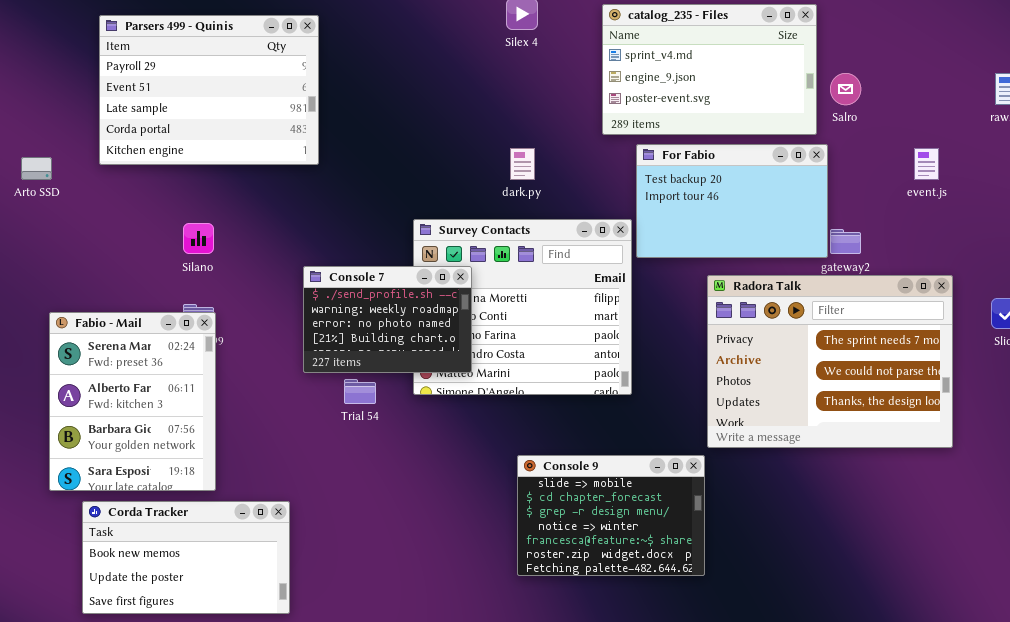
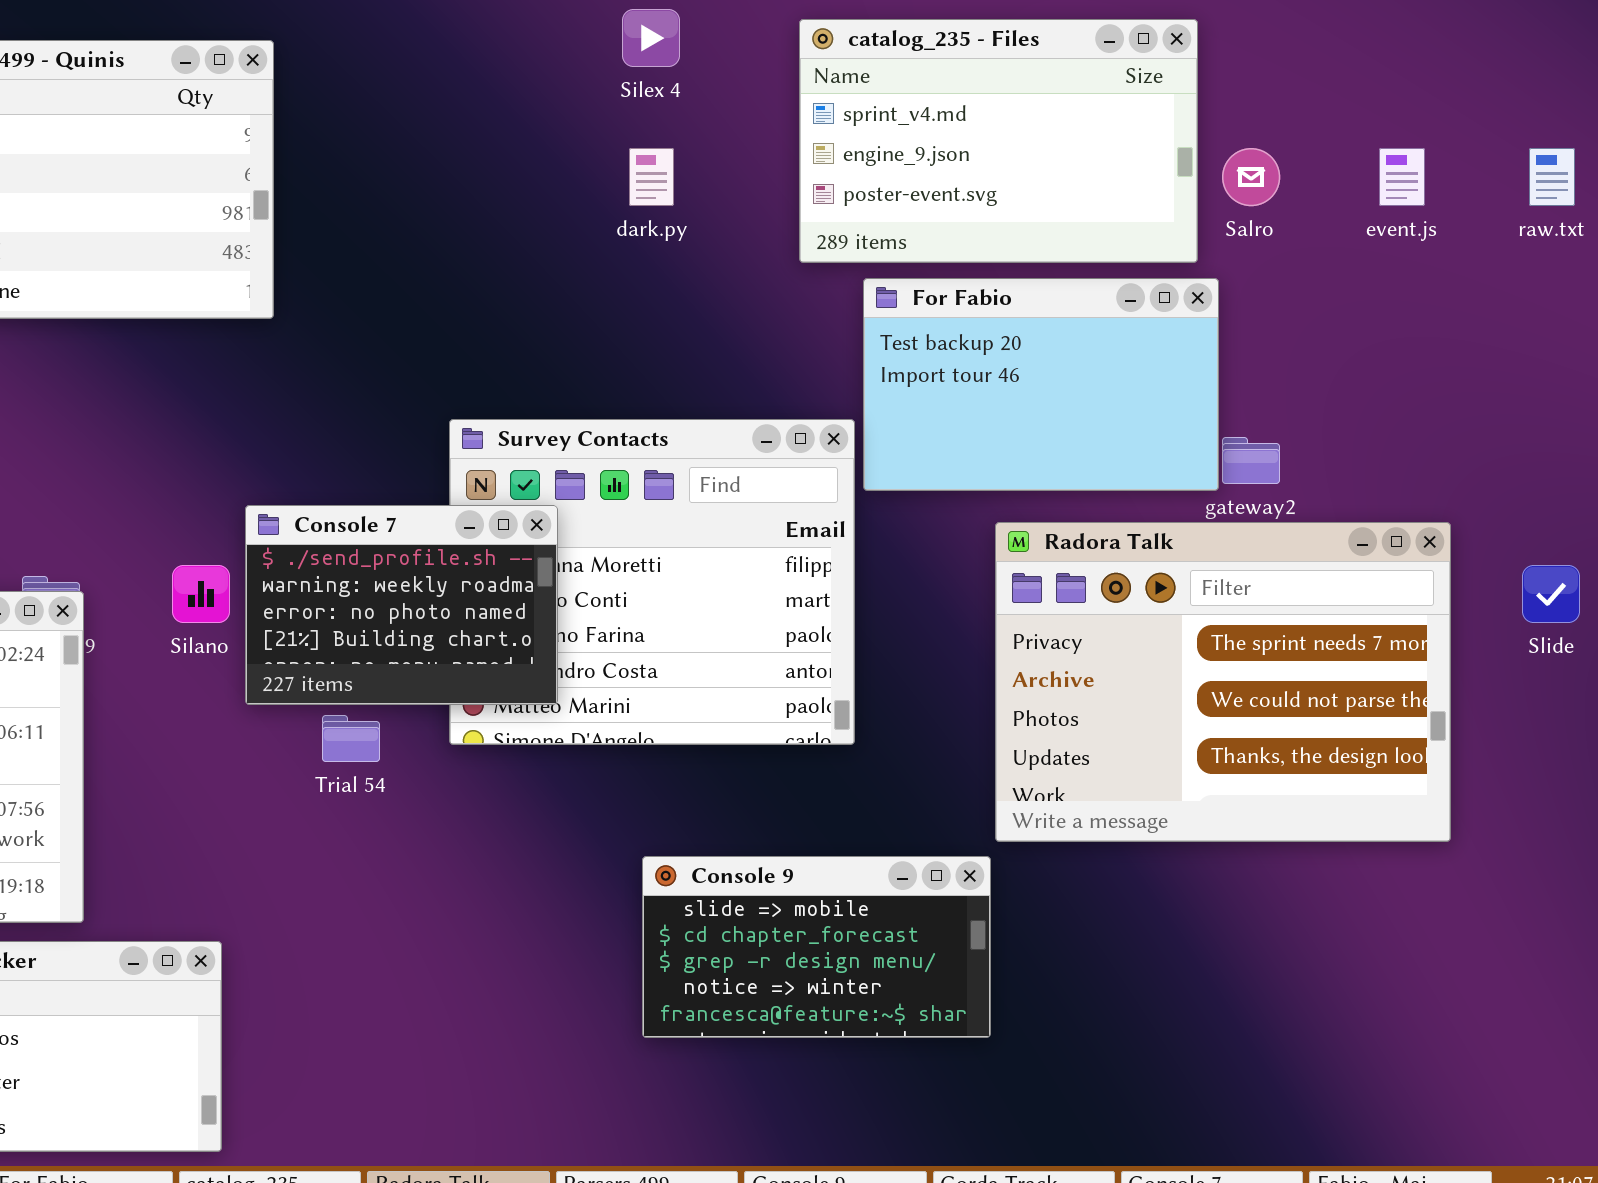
dark.py: [510,148,535,180] -> [629,148,674,206], moved
event.js: [914,148,939,180] -> [1379,148,1425,206], moved
Silano: [183,223,214,254] -> [172,565,230,623], moved
Console 9: [517,455,705,576] -> [642,856,991,1038], resized

